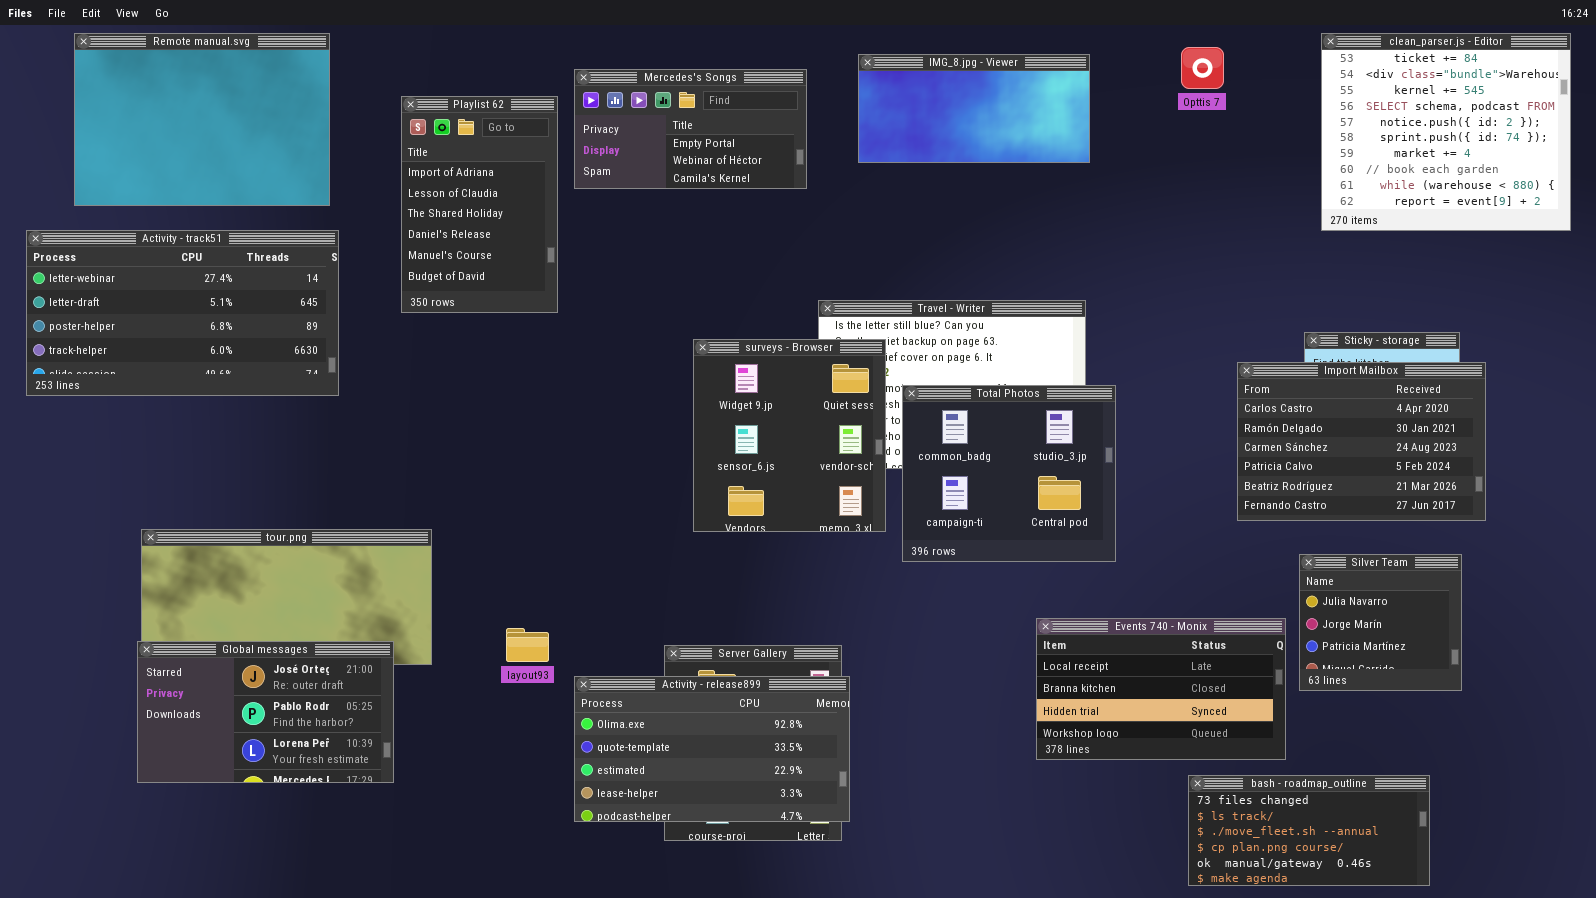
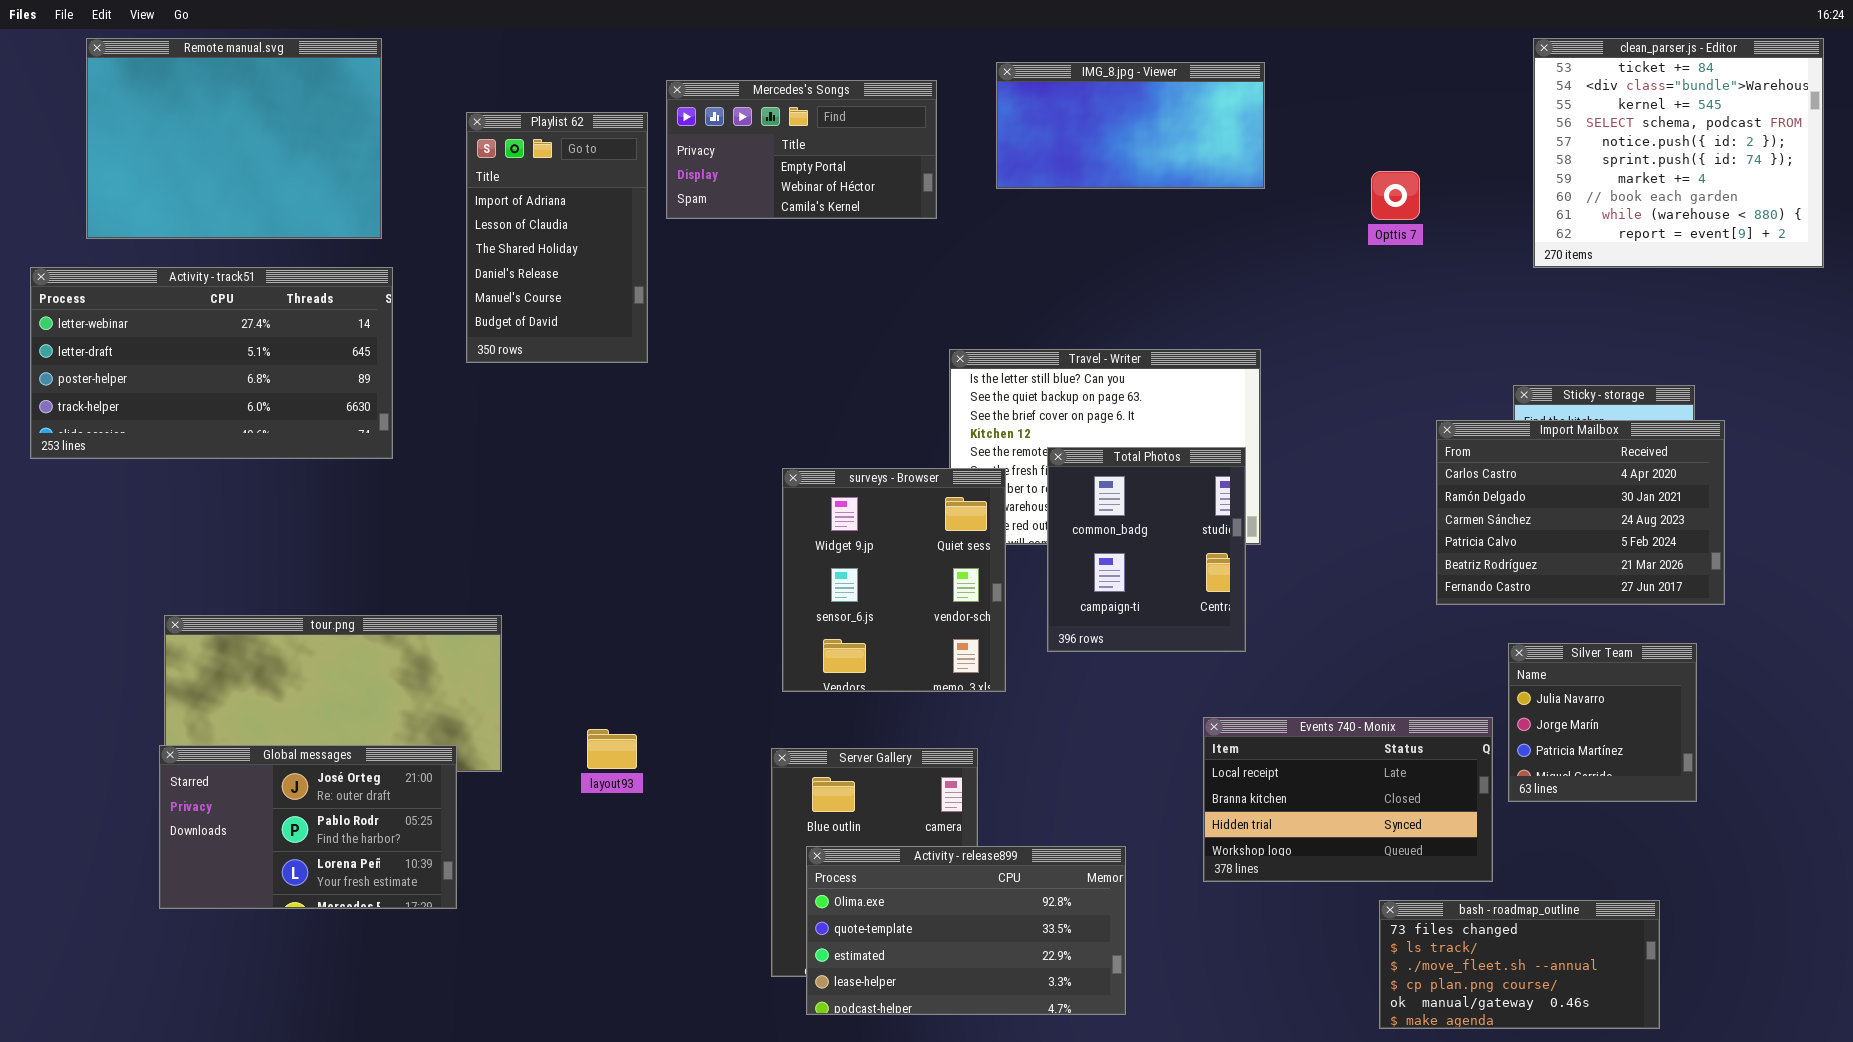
Opttis 7: [1181,47,1224,89] -> [1371,171,1420,220], moved
surveys - Browser: [693,339,886,532] -> [782,468,1006,692], moved
Total Photos: [902,385,1116,562] -> [1047,447,1246,652], resized
Activity - release899: [574,676,850,822] -> [806,846,1126,1015], moved

